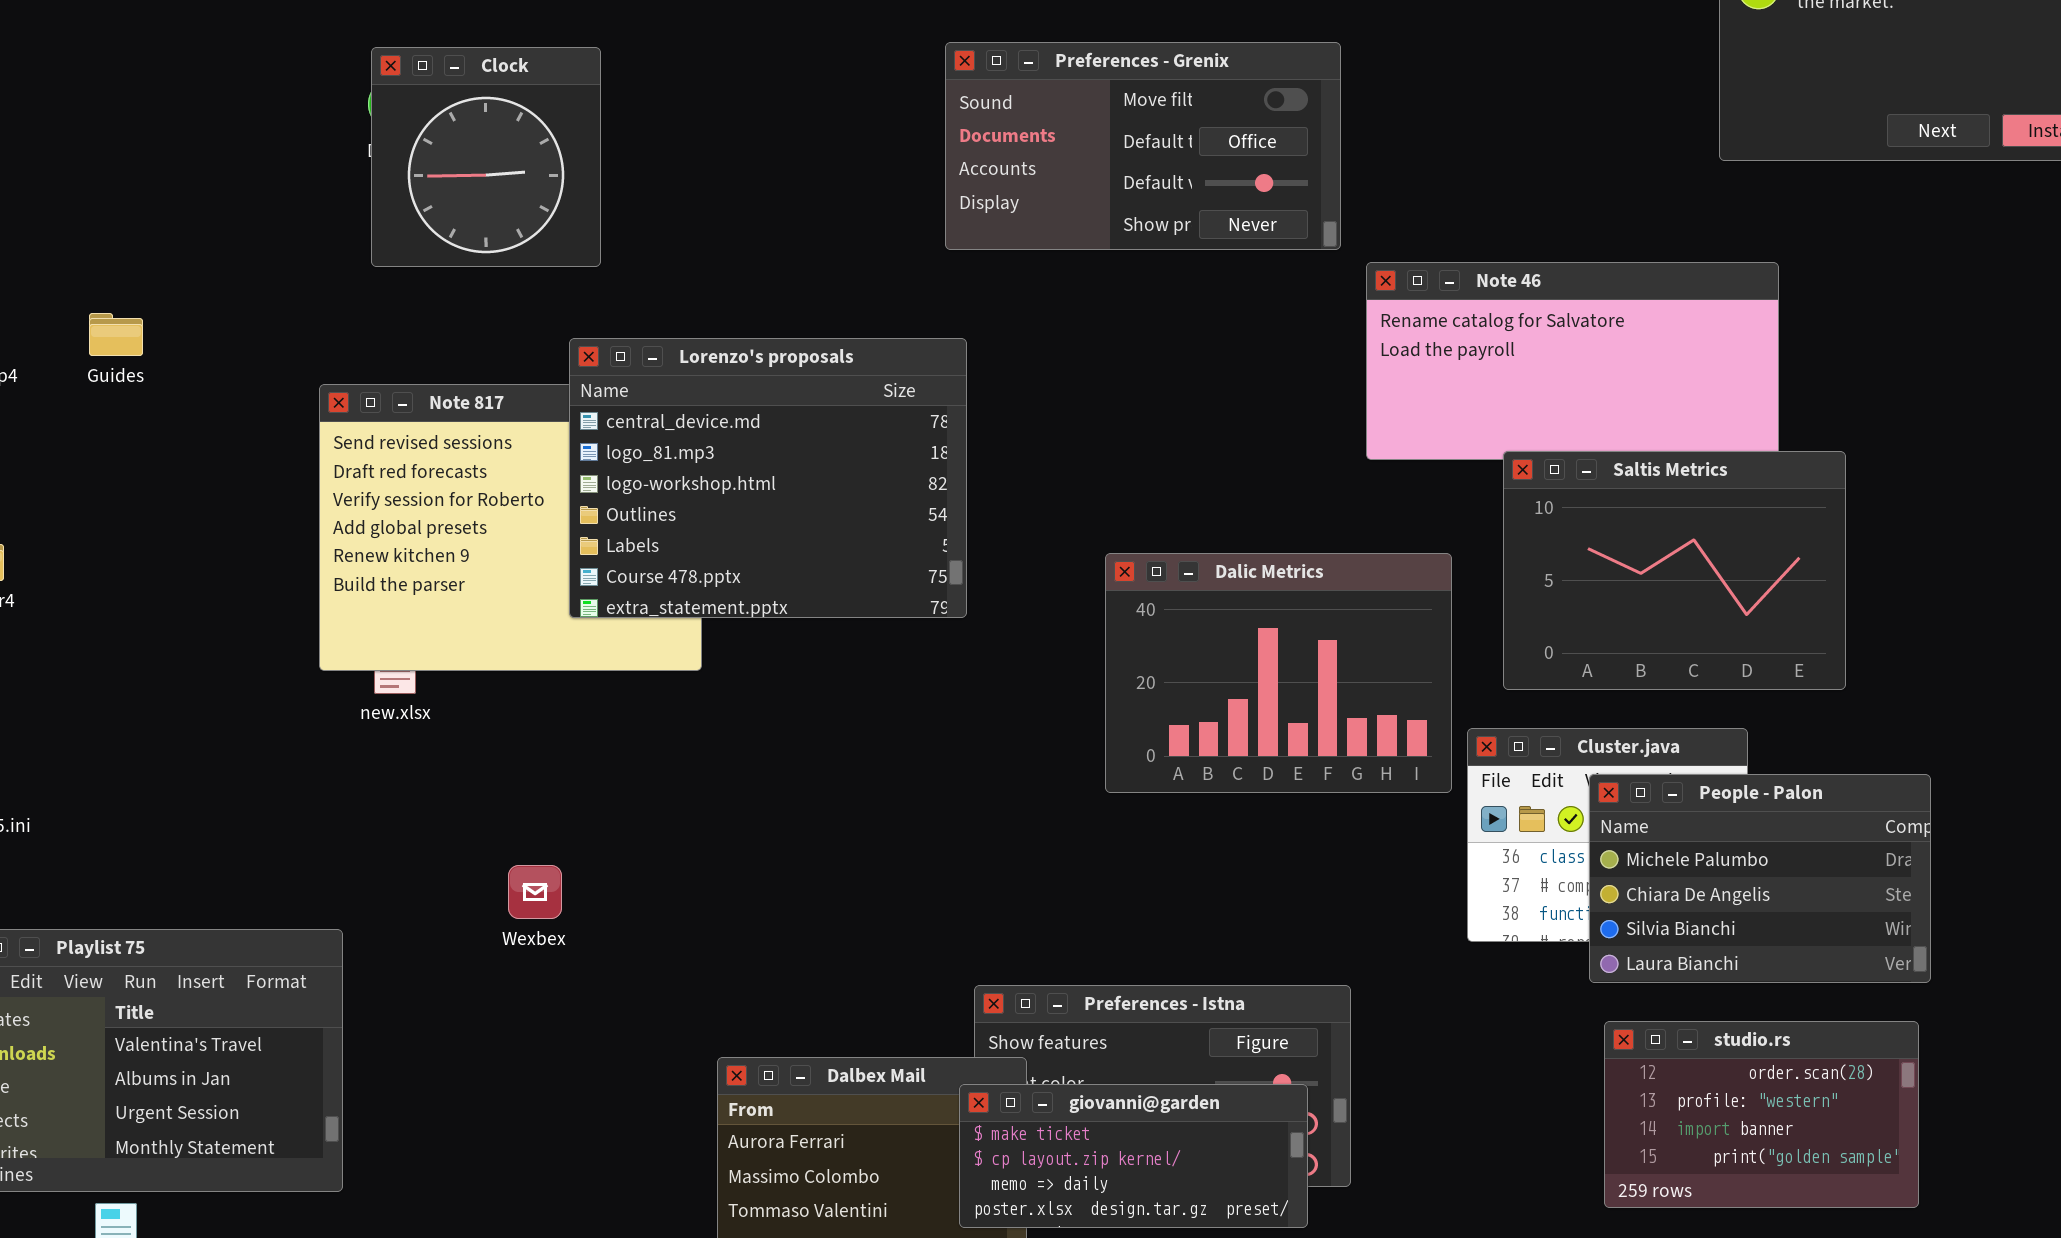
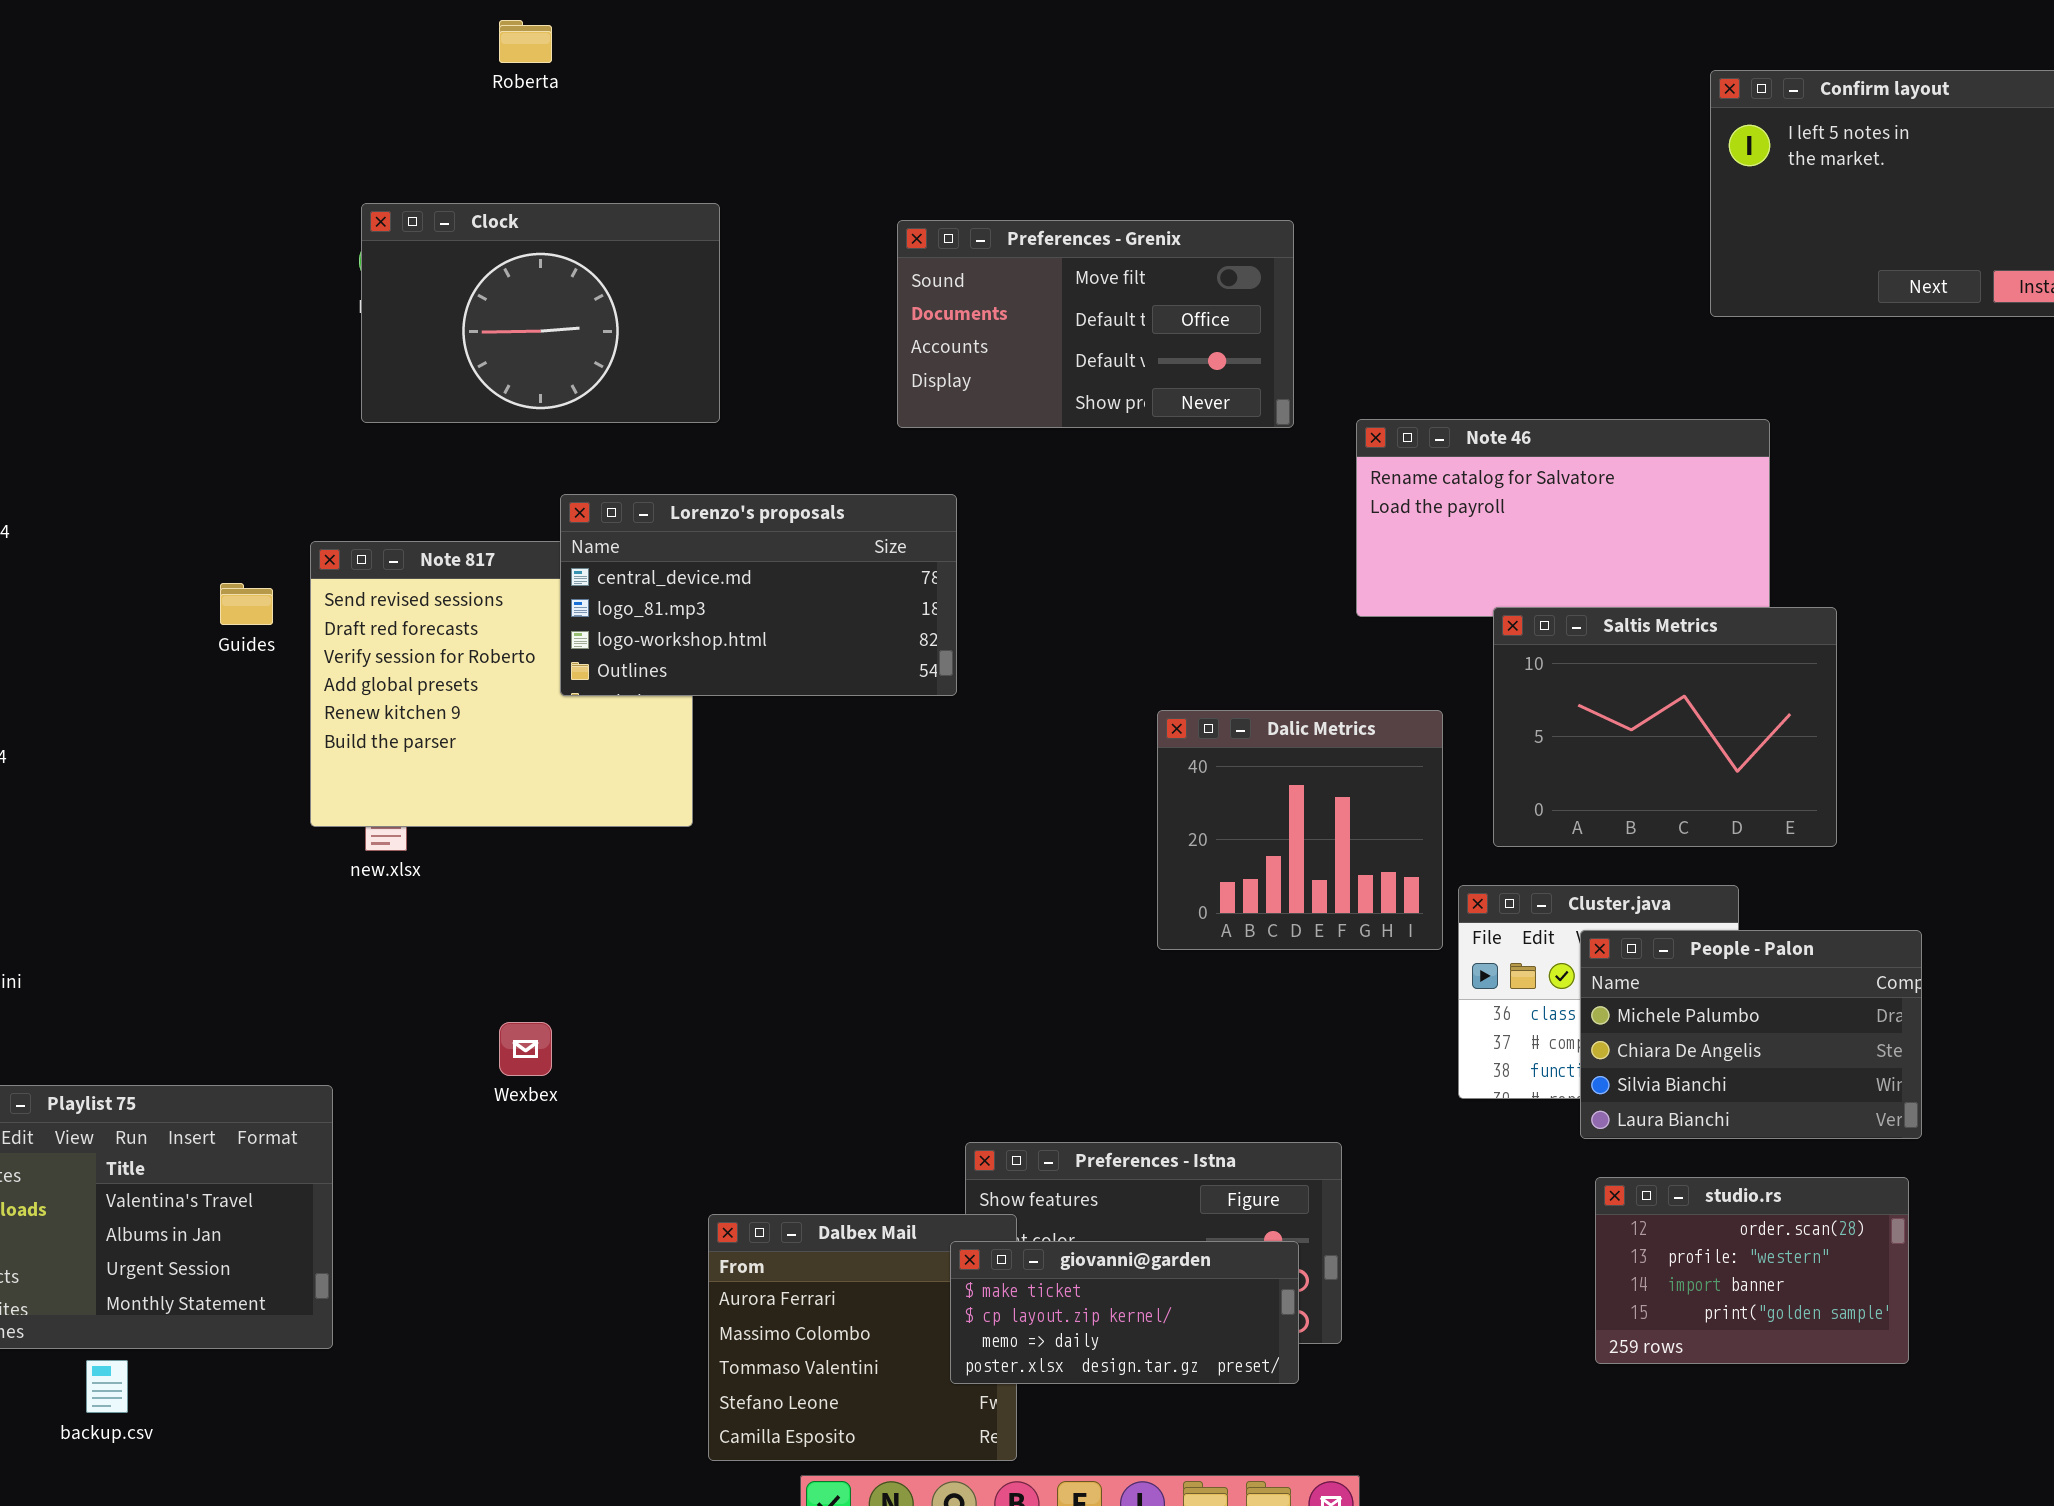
Preferences - Grenix: [945,42,1341,250] -> [897,220,1294,428], moved
Clock: [371,47,601,267] -> [361,203,720,423], resized
Guides: [89,313,143,356] -> [220,583,273,625], moved
Lorenzo's proposals: [569,338,967,618] -> [560,494,957,696], resized
Dalic Metrics: [1105,553,1452,793] -> [1157,710,1443,950], resized

